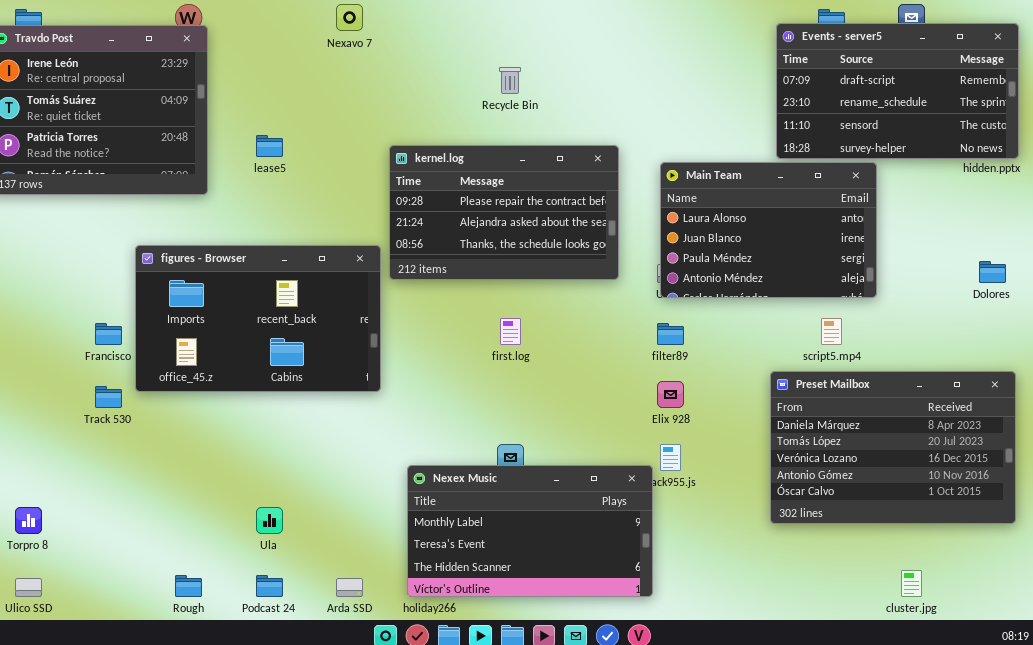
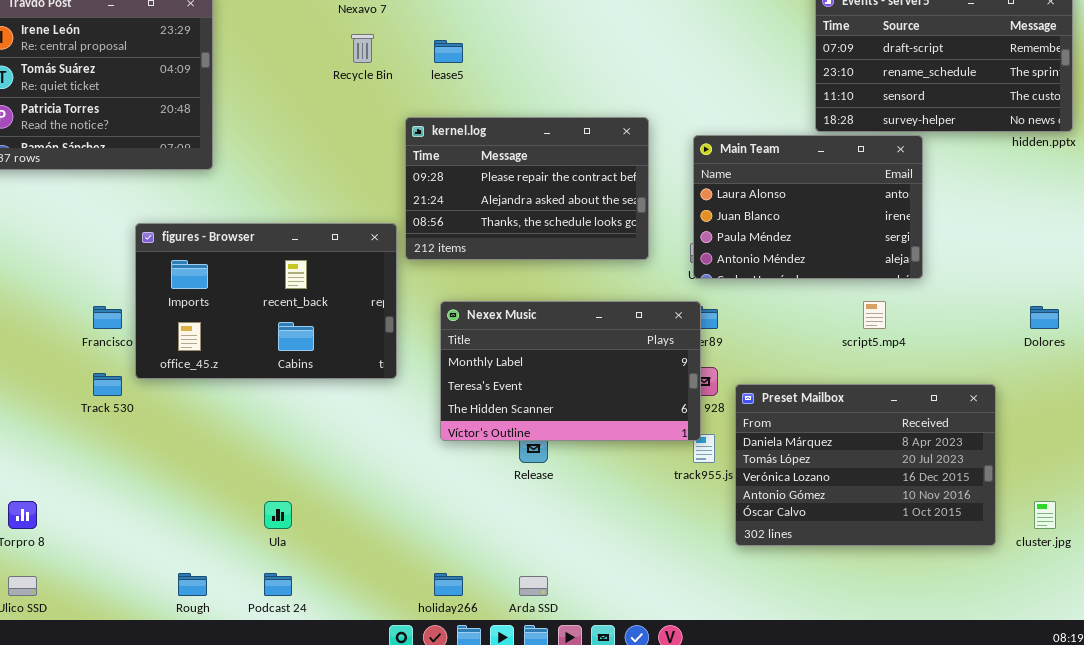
Recycle Bin: [499,67,521,94] -> [351,34,374,63], moved
lease5: [256,135,283,157] -> [434,40,463,63], moved
Dolores: [979,261,1006,283] -> [1030,306,1059,329], moved
Preset Mailbox: [770,371,1016,524] -> [735,384,996,546], moved
Nexex Music: [407,465,653,597] -> [440,301,701,441], moved
cluster.jpg: [901,570,922,597] -> [1034,501,1056,529], moved
Arda SSD: [336,578,363,597] -> [519,576,548,596], moved

